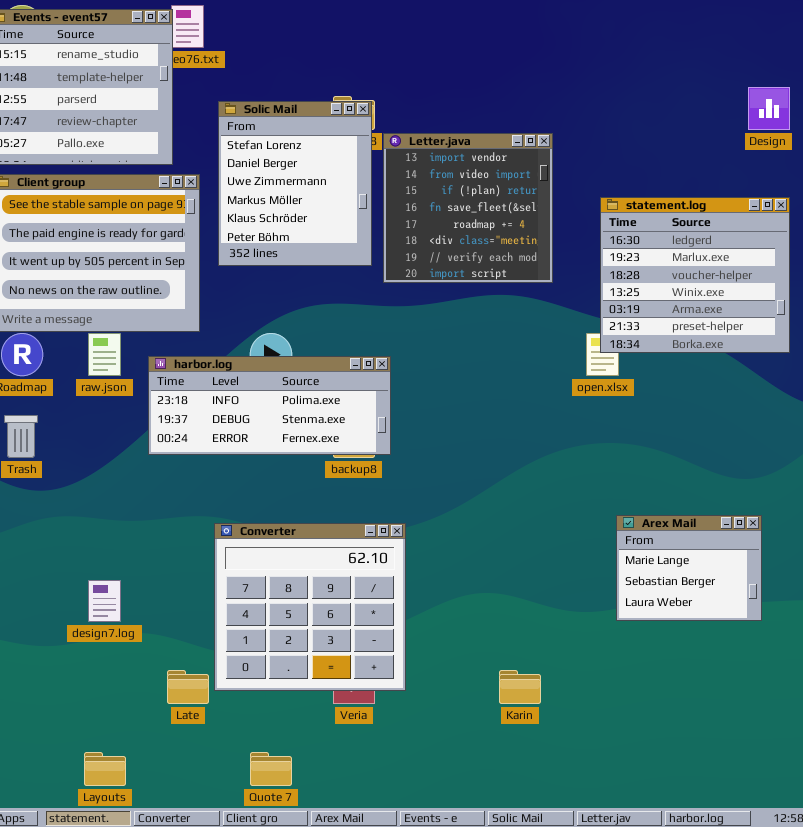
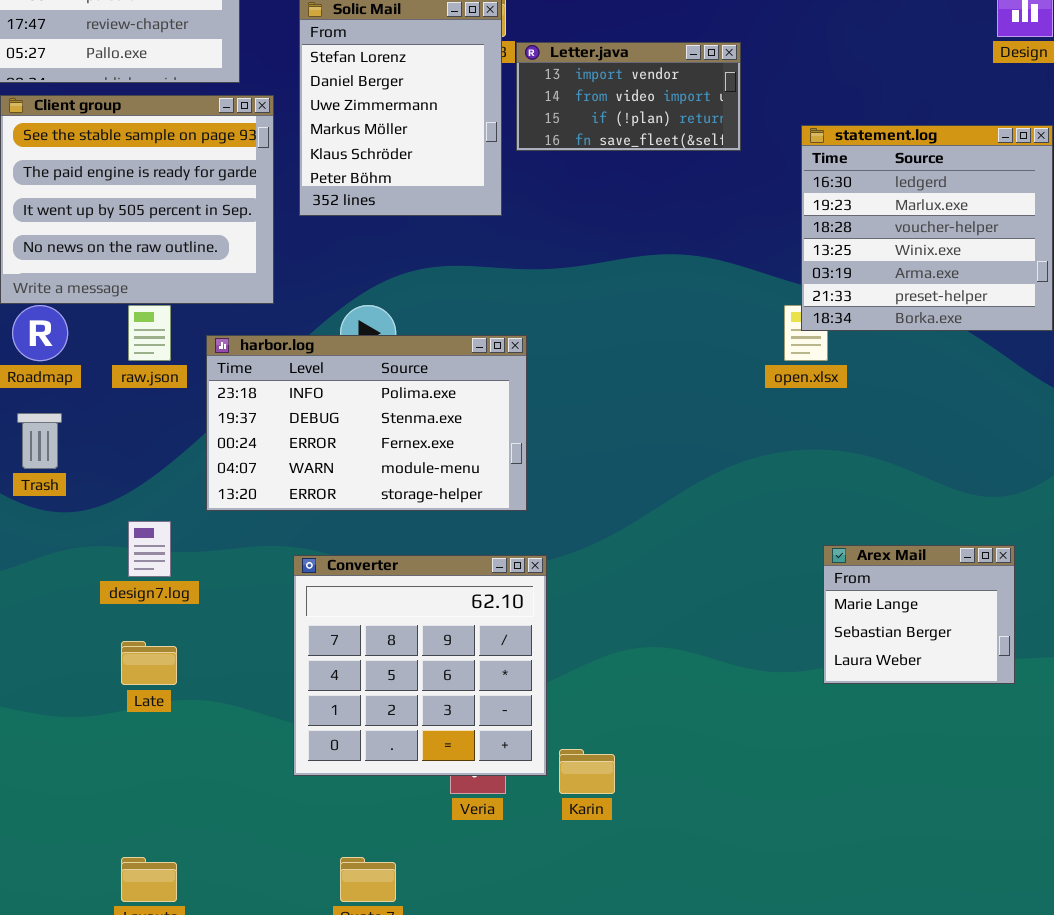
Letter.java: [383,133,553,283] -> [516,42,741,151], resized
harbor.log: [148,356,391,455] -> [206,335,527,511], resized
design7.log: [88,580,121,622] -> [128,521,171,577], moved
Late: [167,670,209,704] -> [121,641,177,685], moved
Karin: [499,670,541,704] -> [559,749,615,794], moved

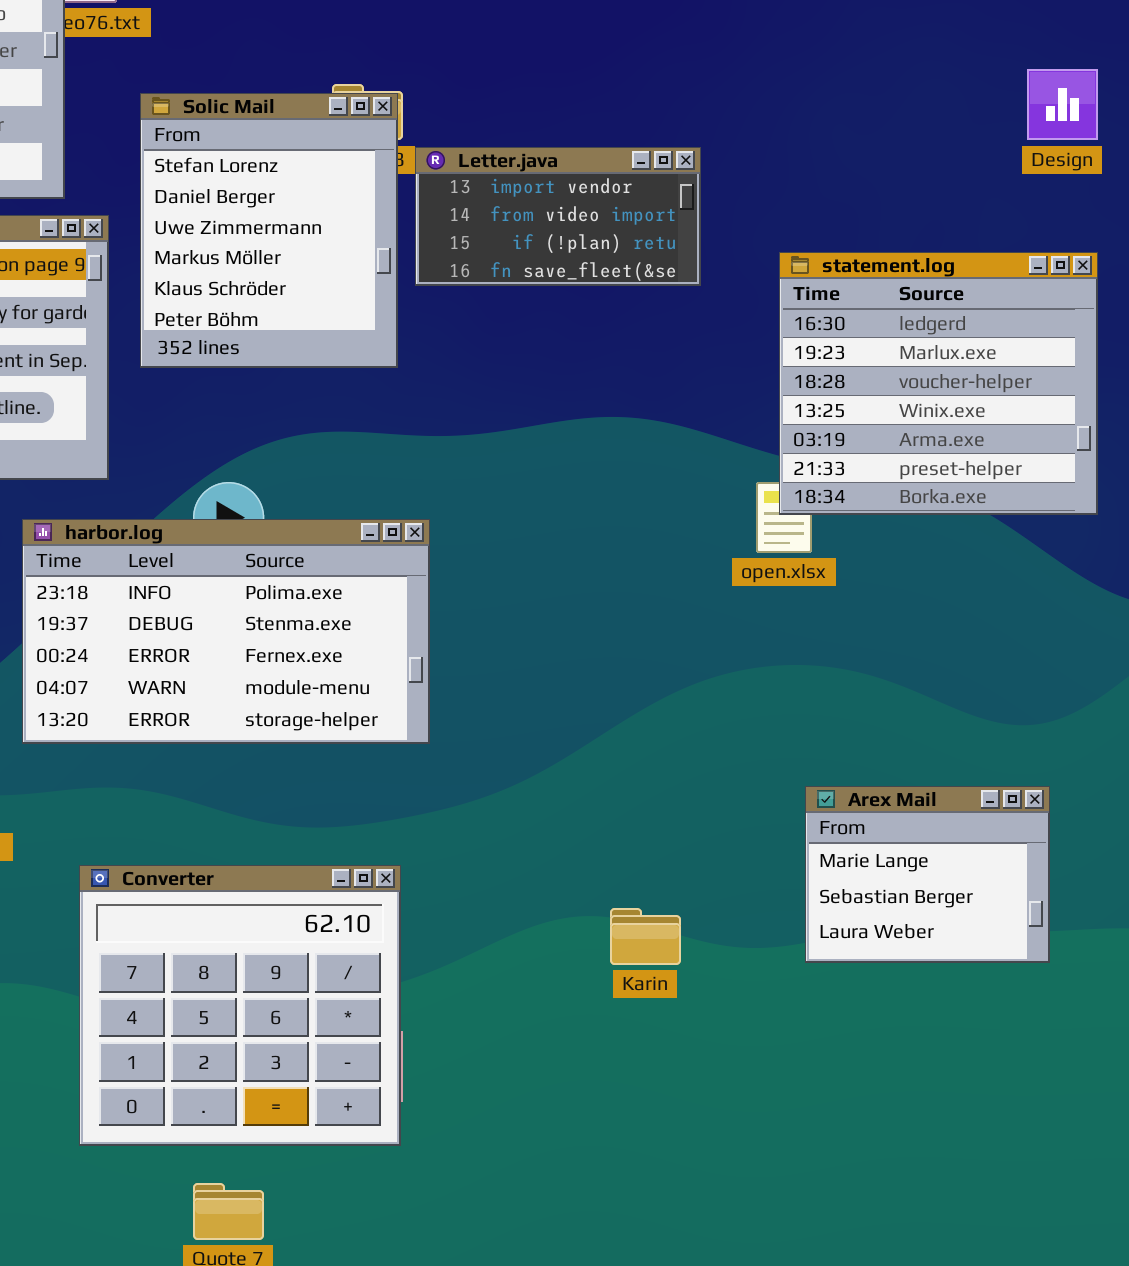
Converter: [293,555,547,776] -> [79,865,401,1146], moved
Karin: [559,749,615,794] -> [610,908,681,965], moved

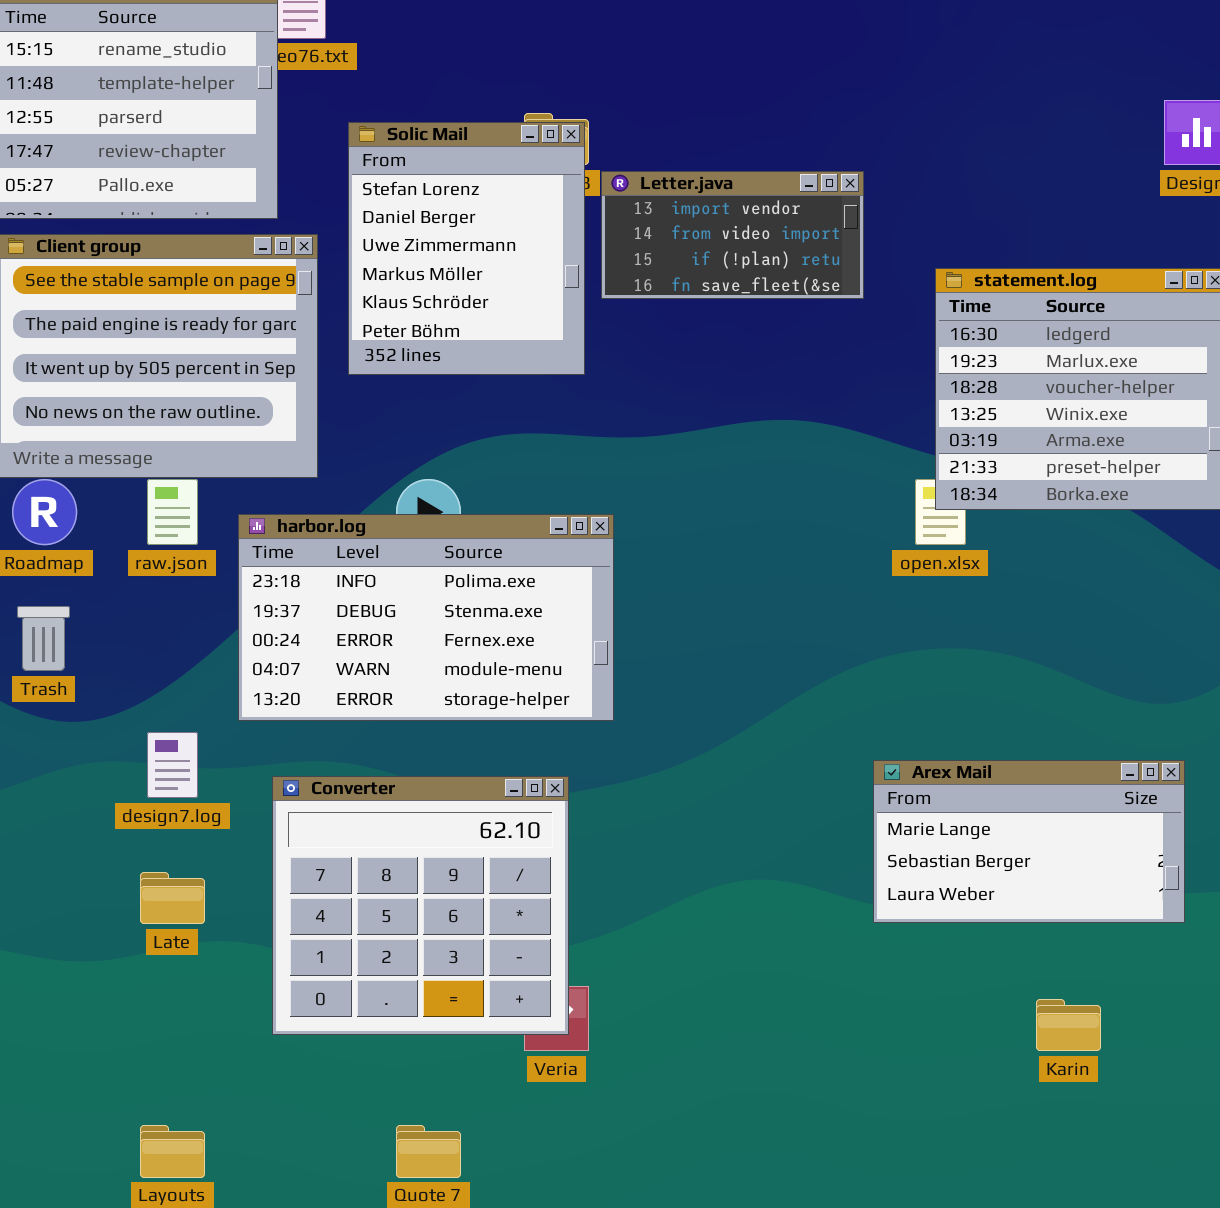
Arex Mail: [805,786,1050,963] -> [873,760,1185,923], resized
Converter: [79,865,401,1146] -> [272,776,569,1035], moved
Karin: [610,908,681,965] -> [1036,999,1101,1051], moved

